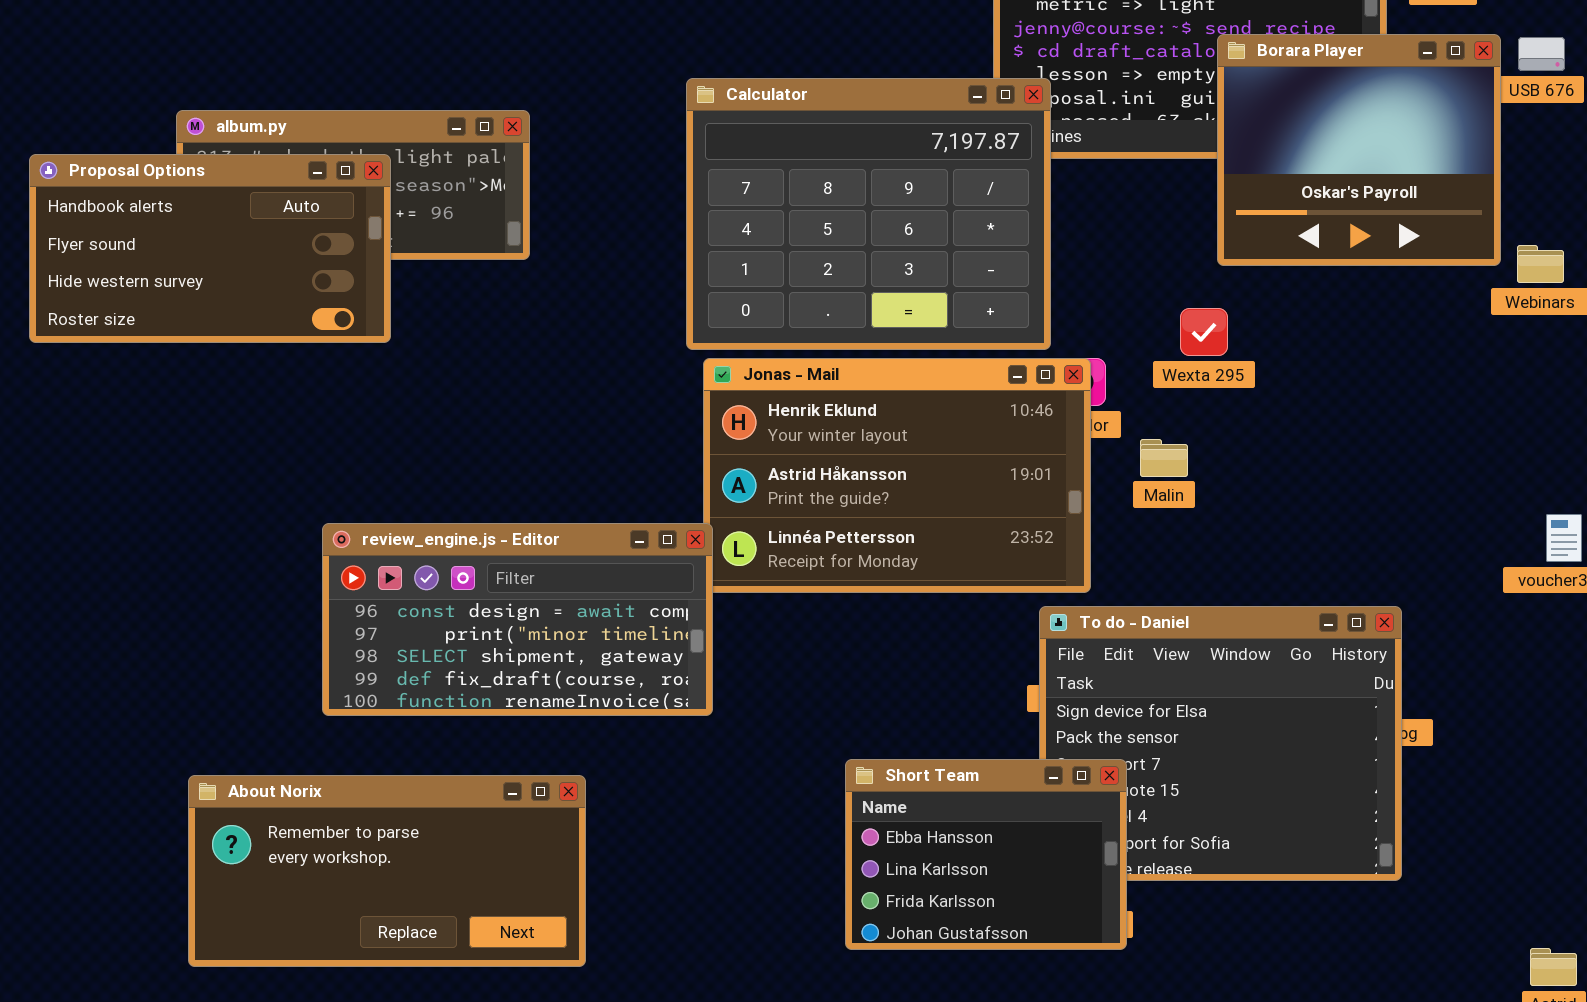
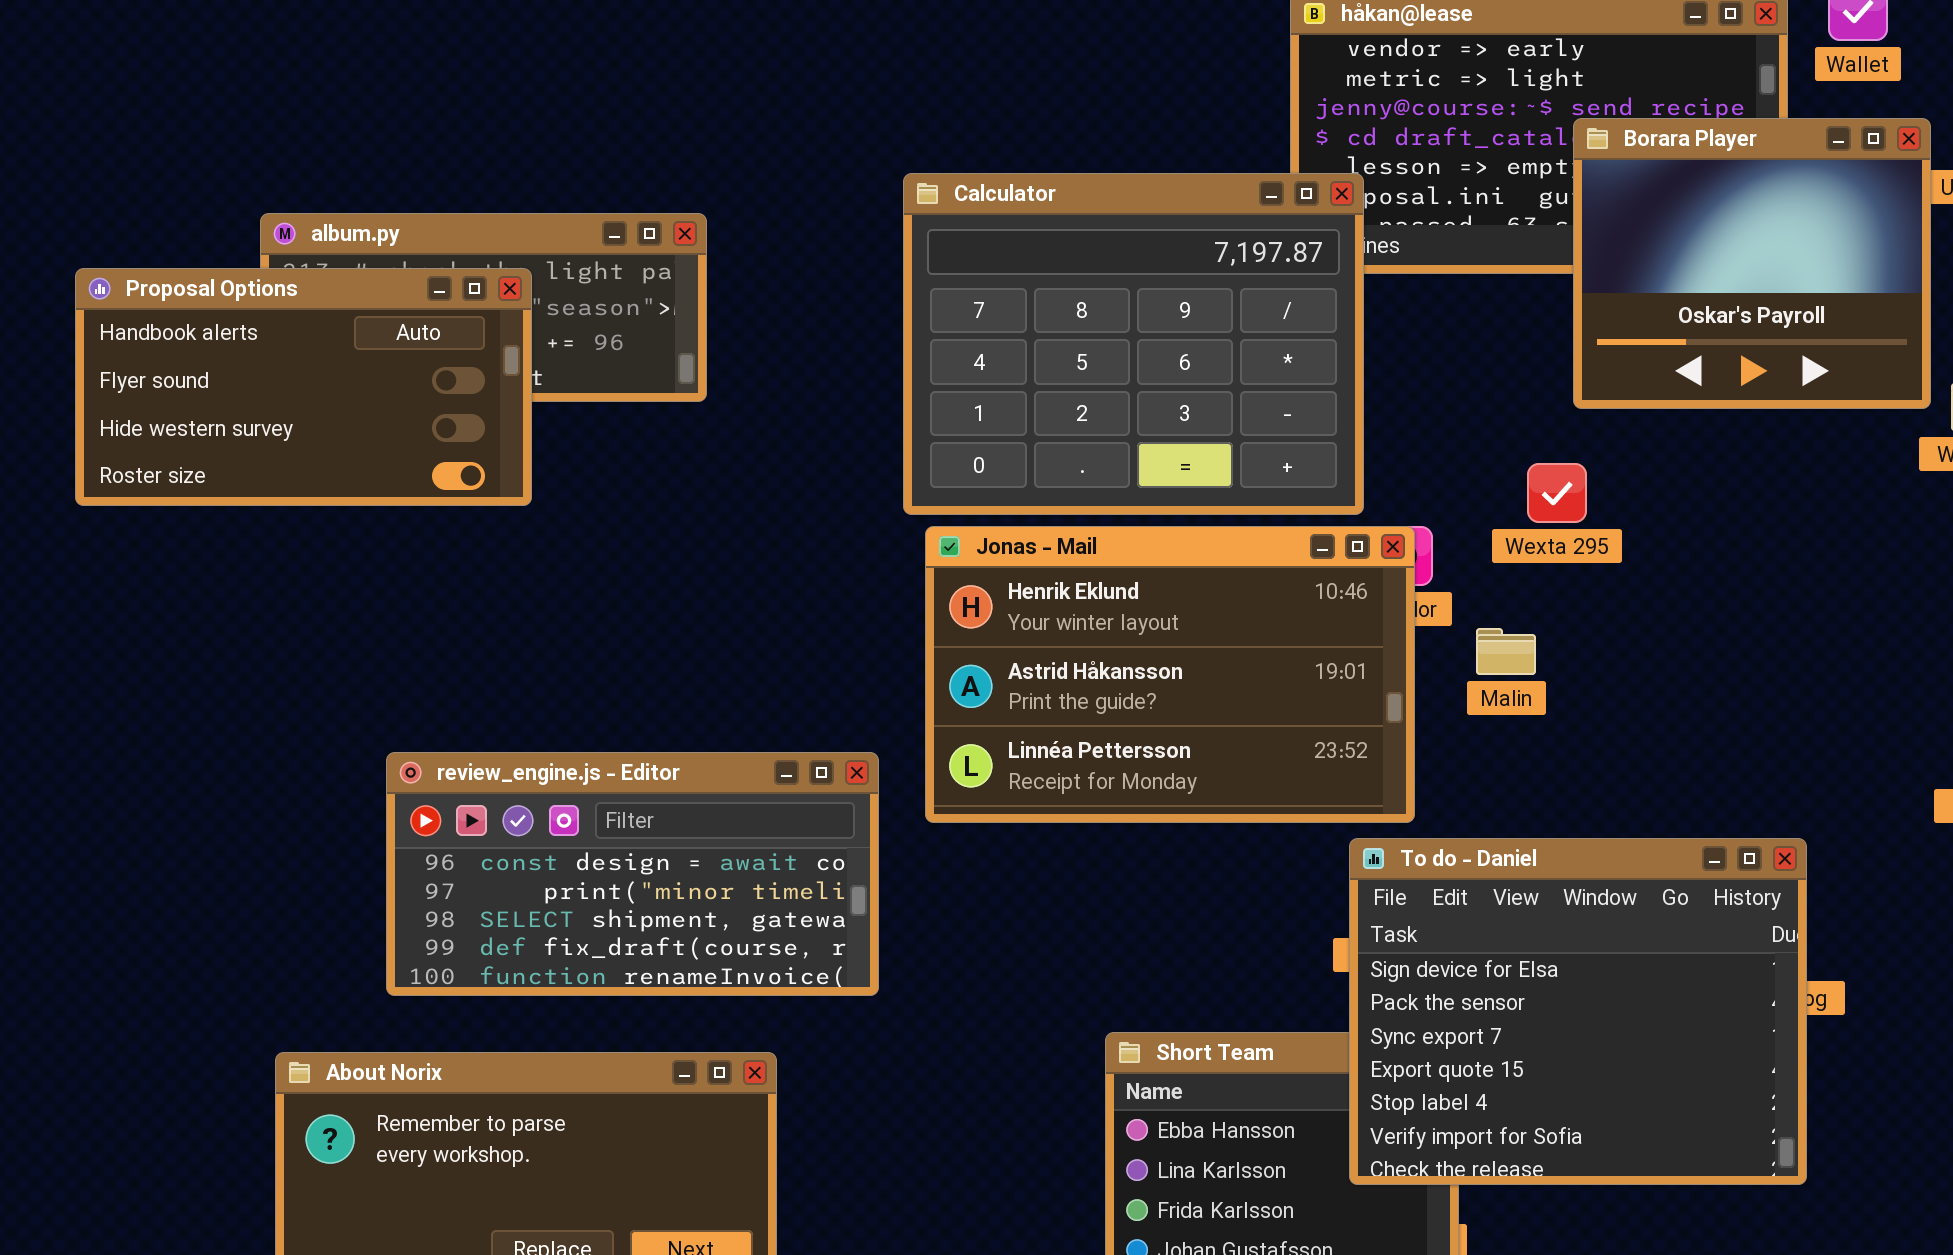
review_engine.js - Editor: [322,523,713,716] -> [386,752,879,996], moved
To do - Daniel: [1039,606,1402,881] -> [1349,838,1807,1185], raised

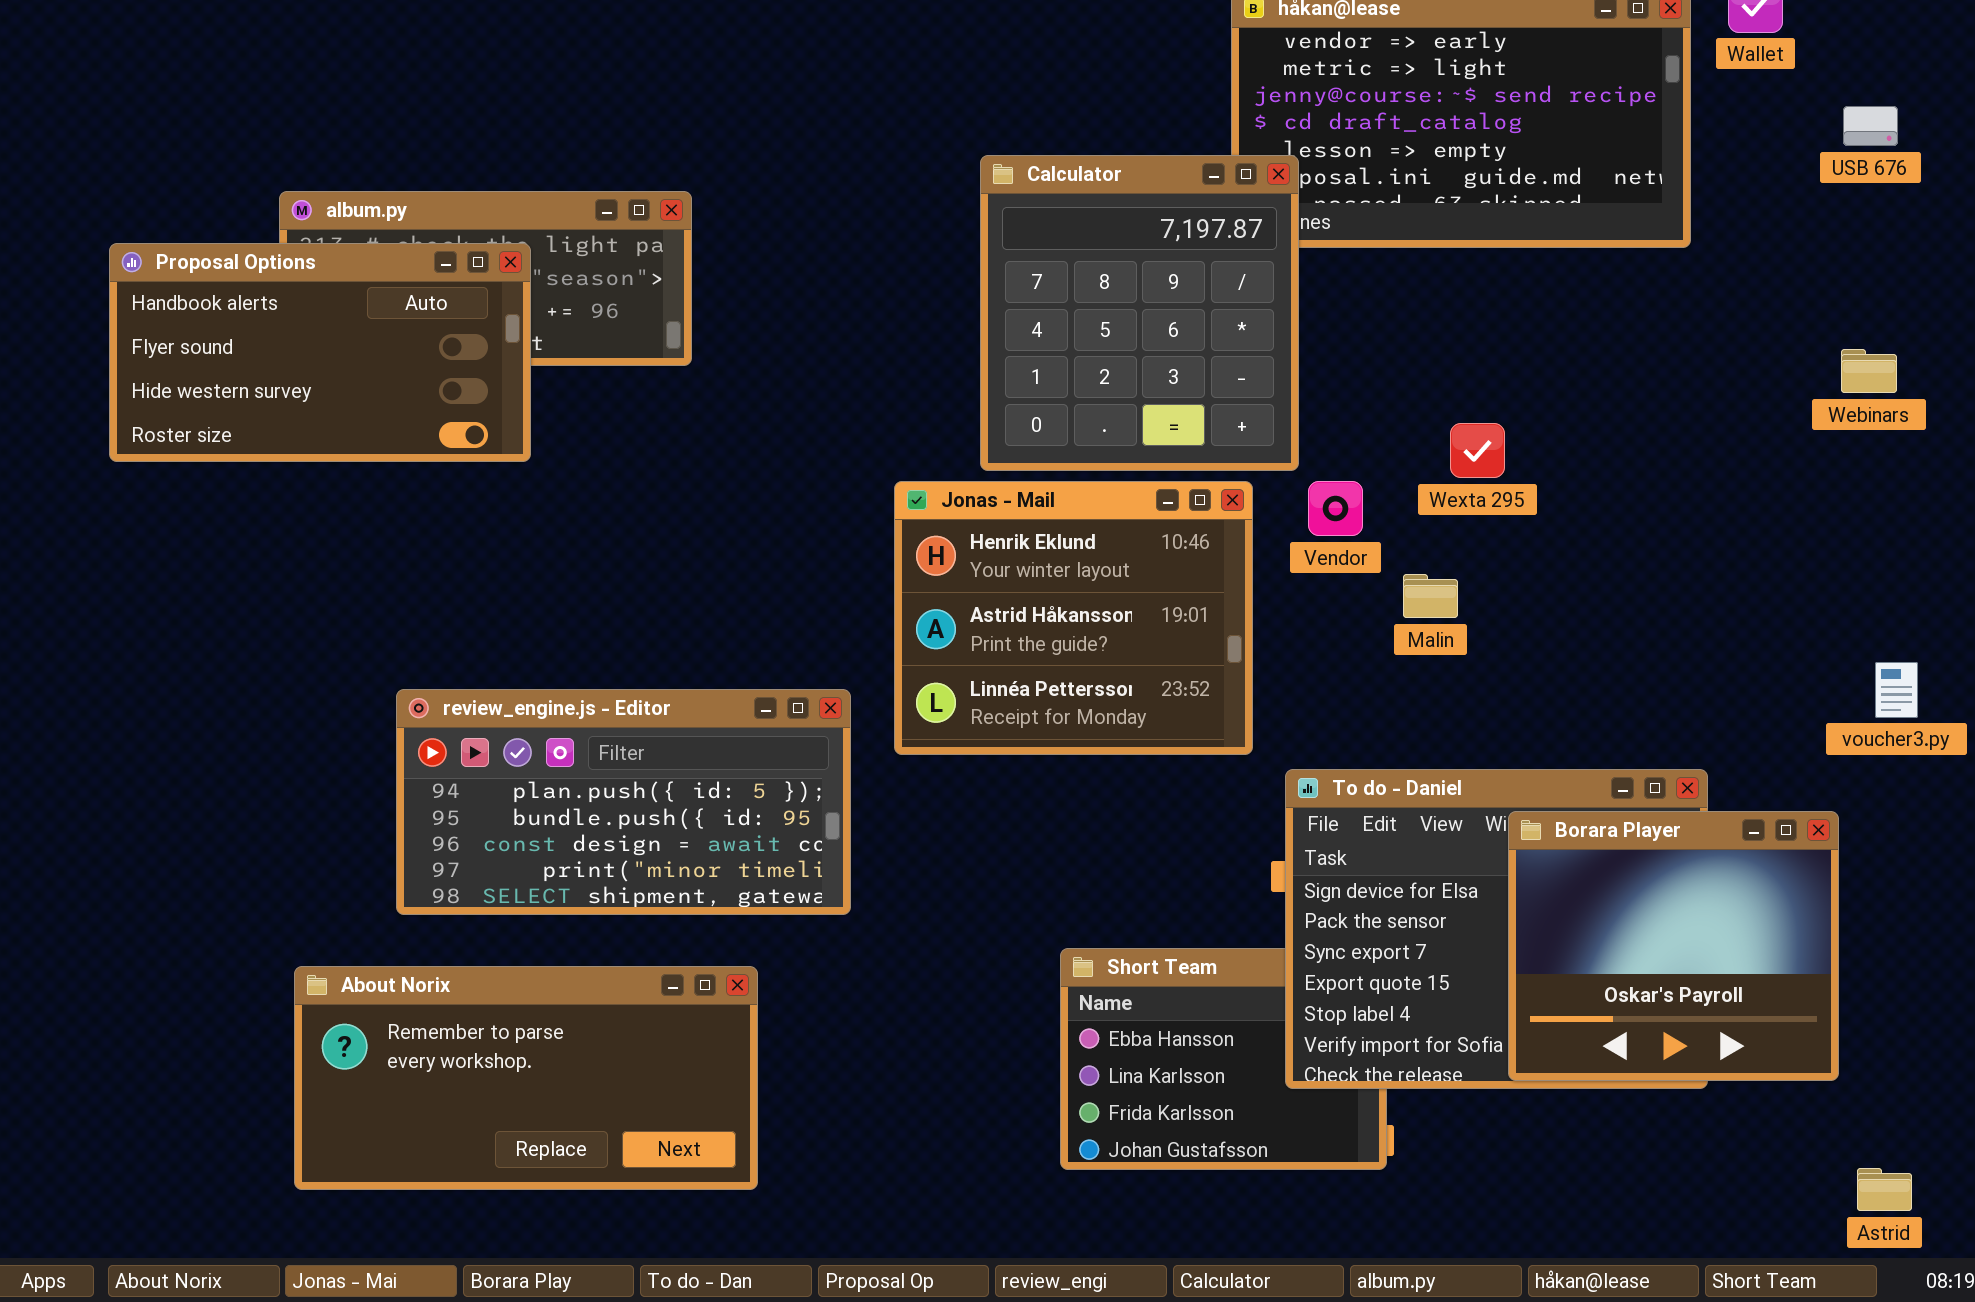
Borara Player: [1573,118,1931,409] -> [1508,811,1839,1081], moved
Calculator: [903,173,1364,515] -> [980,155,1299,471], resized
Jonas - Mail: [925,526,1415,823] -> [894,481,1253,755], resized
review_engine.js - Editor: [386,752,879,996] -> [396,689,851,915], scrolled up 2 rows

